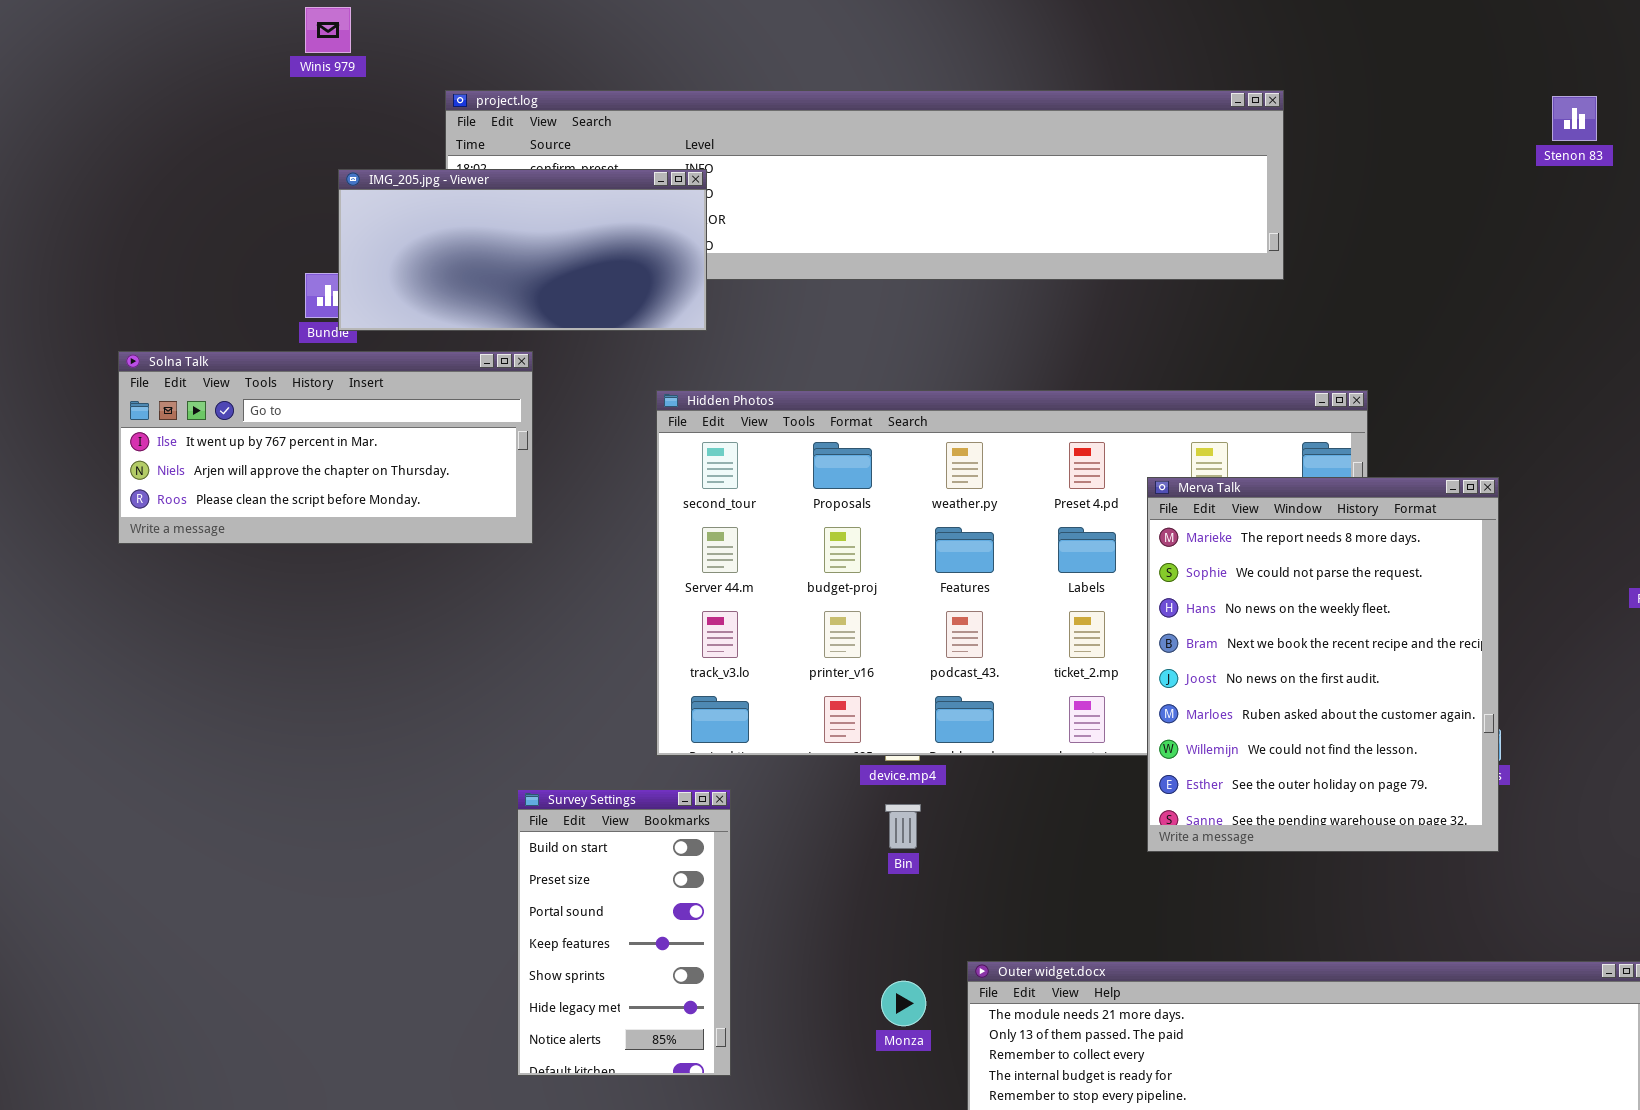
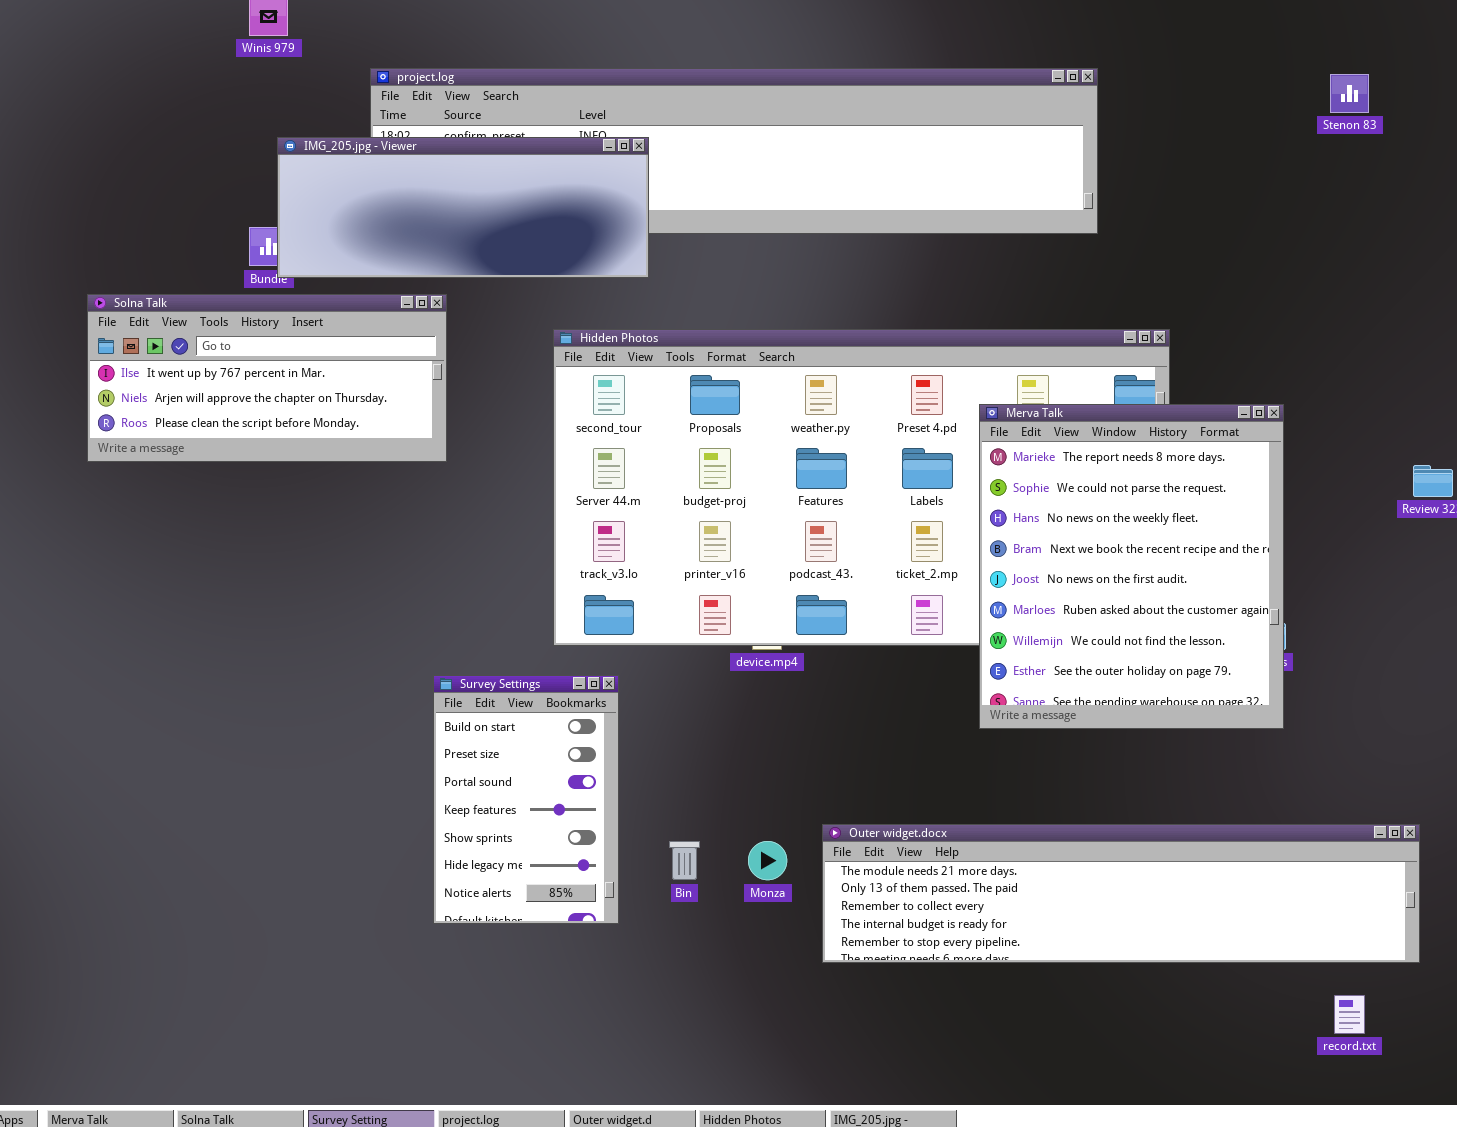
IMG_205.jpg - Viewer: [338,169,707,331] -> [277,137,649,278], resized
Bin: [885,804,921,849] -> [669,841,700,880], moved

